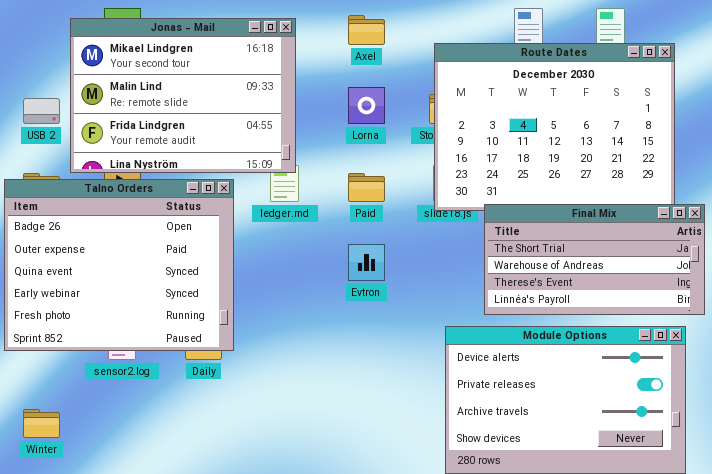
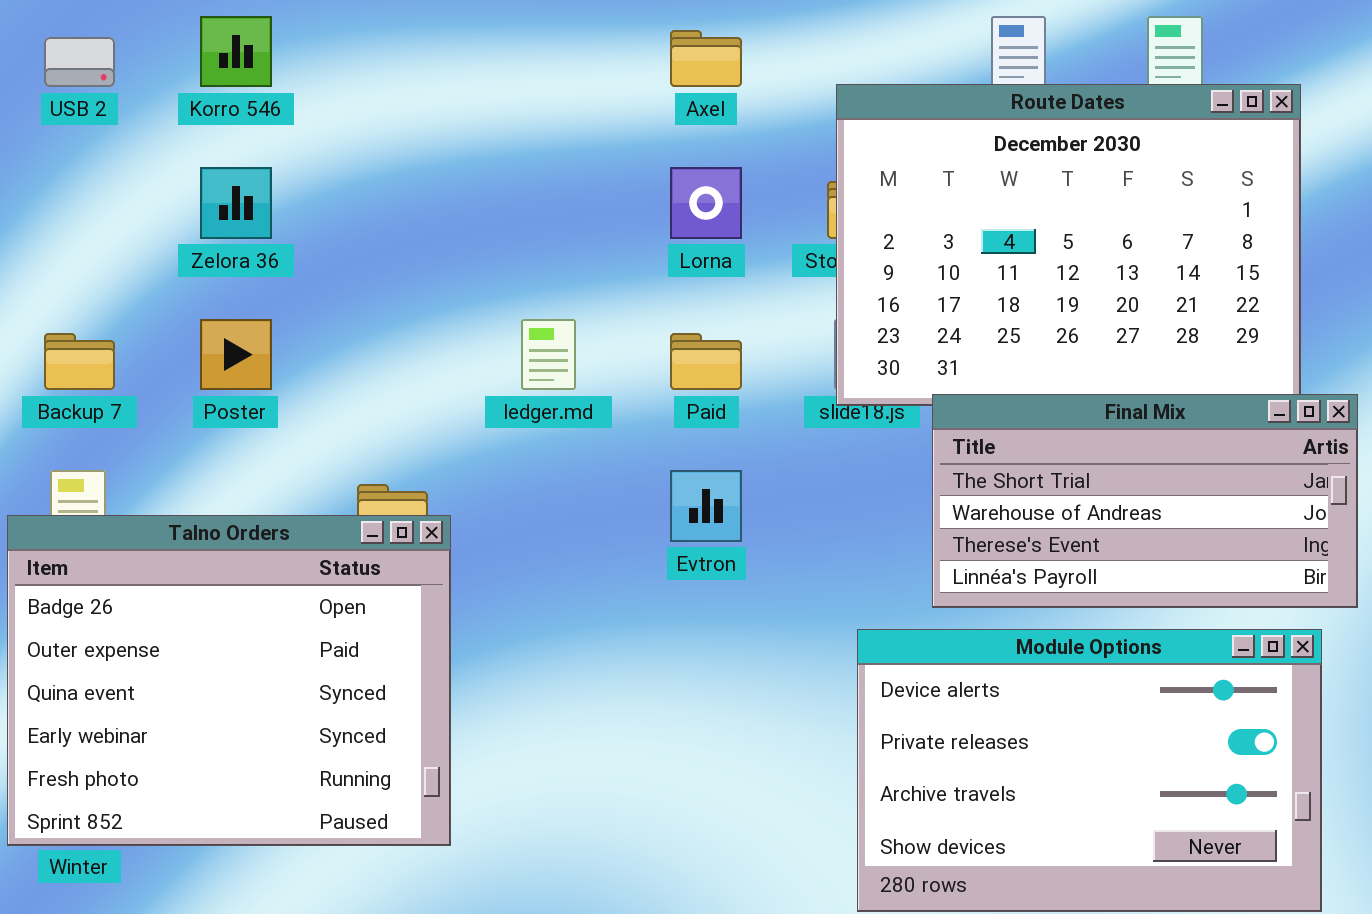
Jonas - Mail: [70,18,296,173] -> none, closed
USB 2: [23,98,60,124] -> [44,37,115,87], moved
Talno Orders: [4,179,234,351] -> [7,515,451,846], moved

